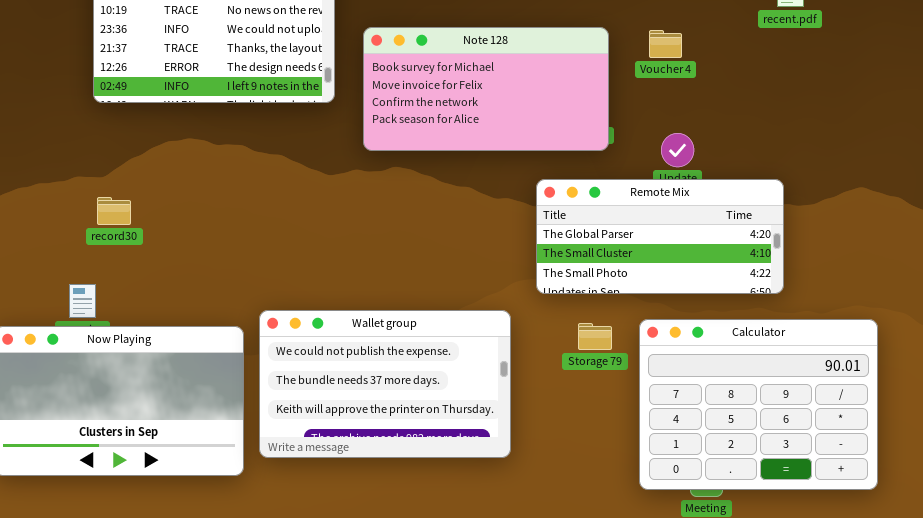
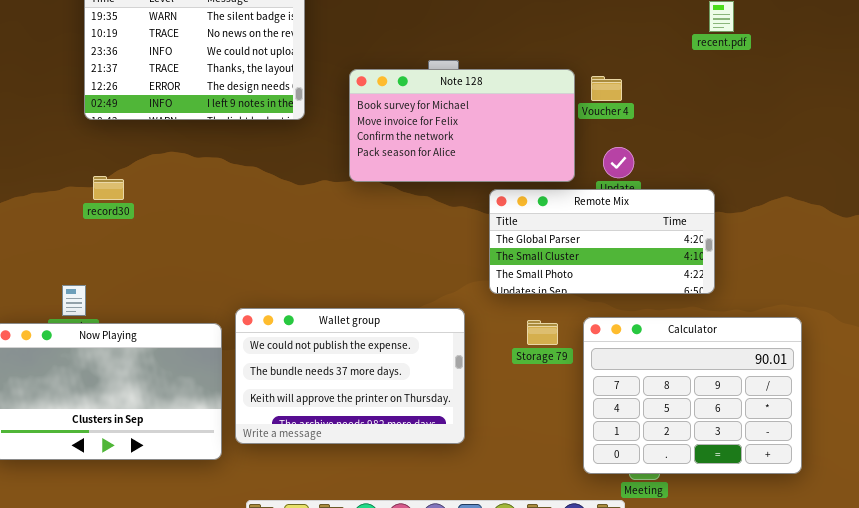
Note 128: [363,27,609,151] -> [349,69,575,182], moved
Voucher 4: [649,30,682,58] -> [591,76,622,101], moved
record30: [97,197,131,225] -> [93,176,124,200], moved

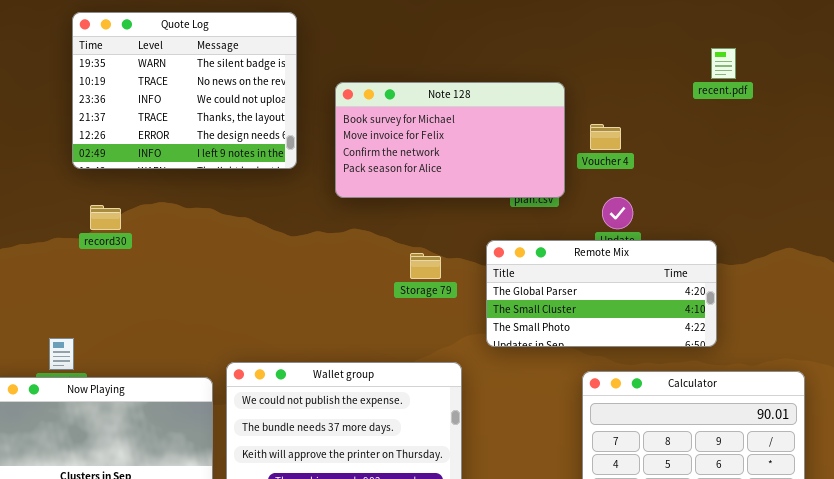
Note 128: [349,69,575,182] -> [335,82,565,198], moved
record30: [93,176,124,200] -> [90,205,121,230], moved
Storage 79: [527,320,558,345] -> [410,253,441,279], moved

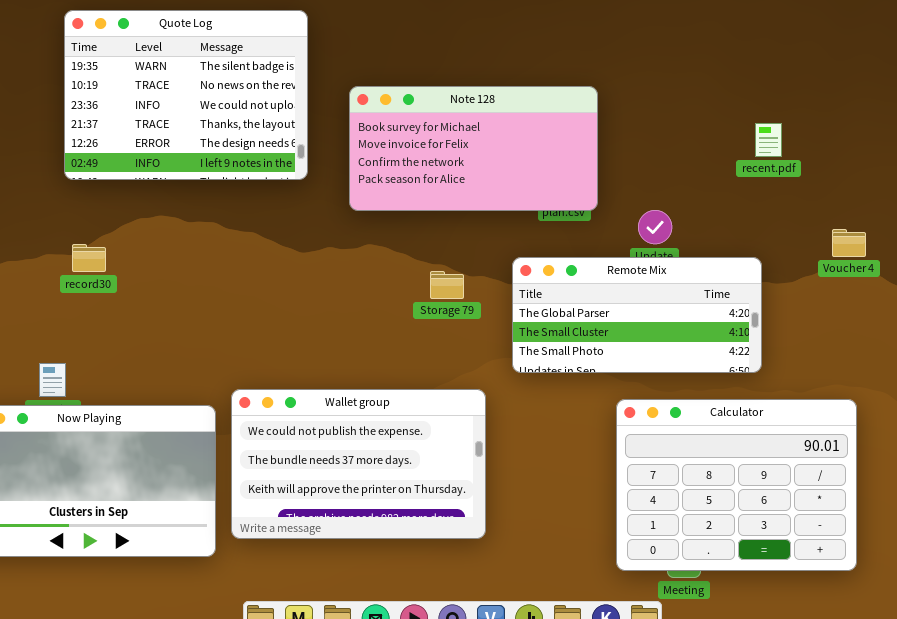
recent.pdf: [711,48,736,79] -> [755,123,782,157], moved
Voucher 4: [590,124,621,150] -> [832,229,866,257], moved
record30: [90,205,121,230] -> [72,244,106,272], moved

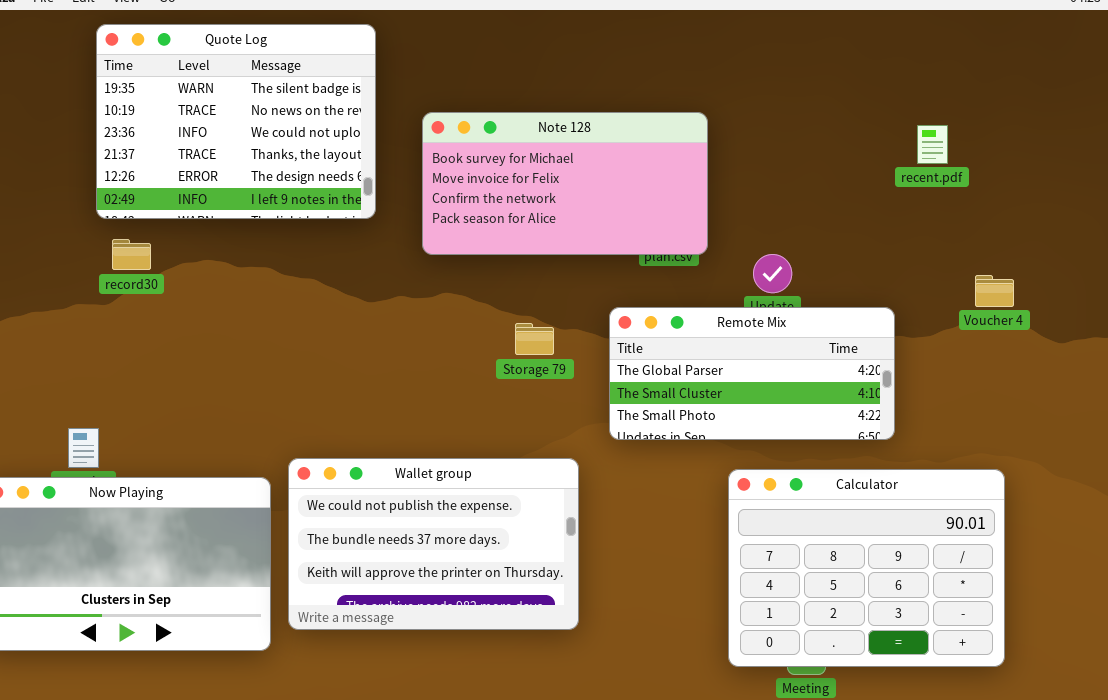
recent.pdf: [755,123,782,157] -> [917,125,948,164], moved
record30: [72,244,106,272] -> [112,239,151,270], moved

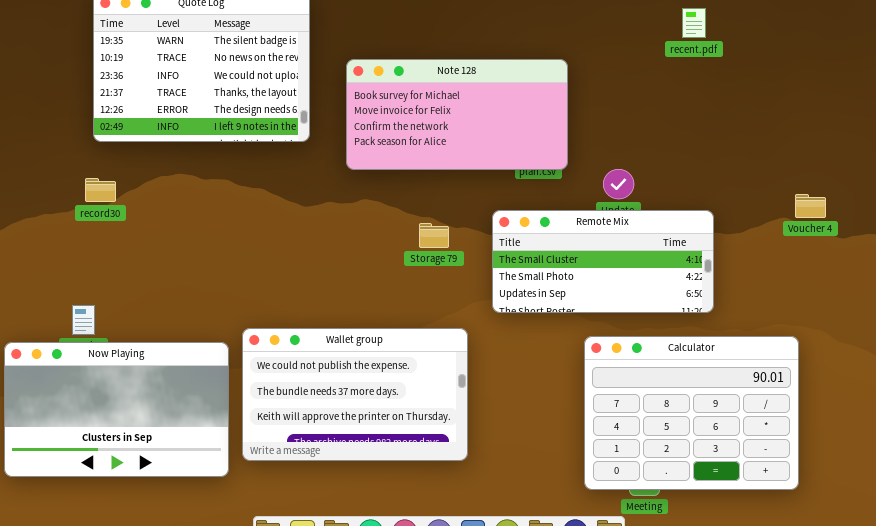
recent.pdf: [917,125,948,164] -> [682,8,706,38], moved
record30: [112,239,151,270] -> [85,178,116,202], moved
Voucher 4: [975,275,1014,307] -> [795,194,826,218], moved
Remote Mix: [609,307,895,440] -> [492,210,714,313], scrolled down 1 row

